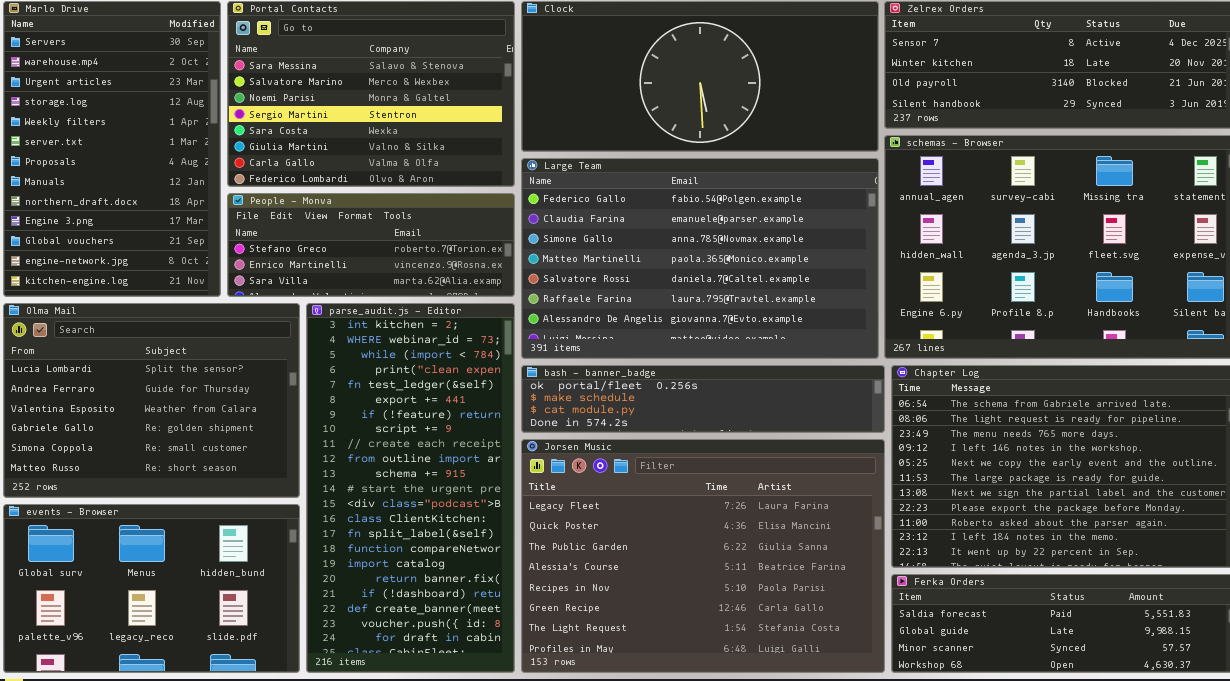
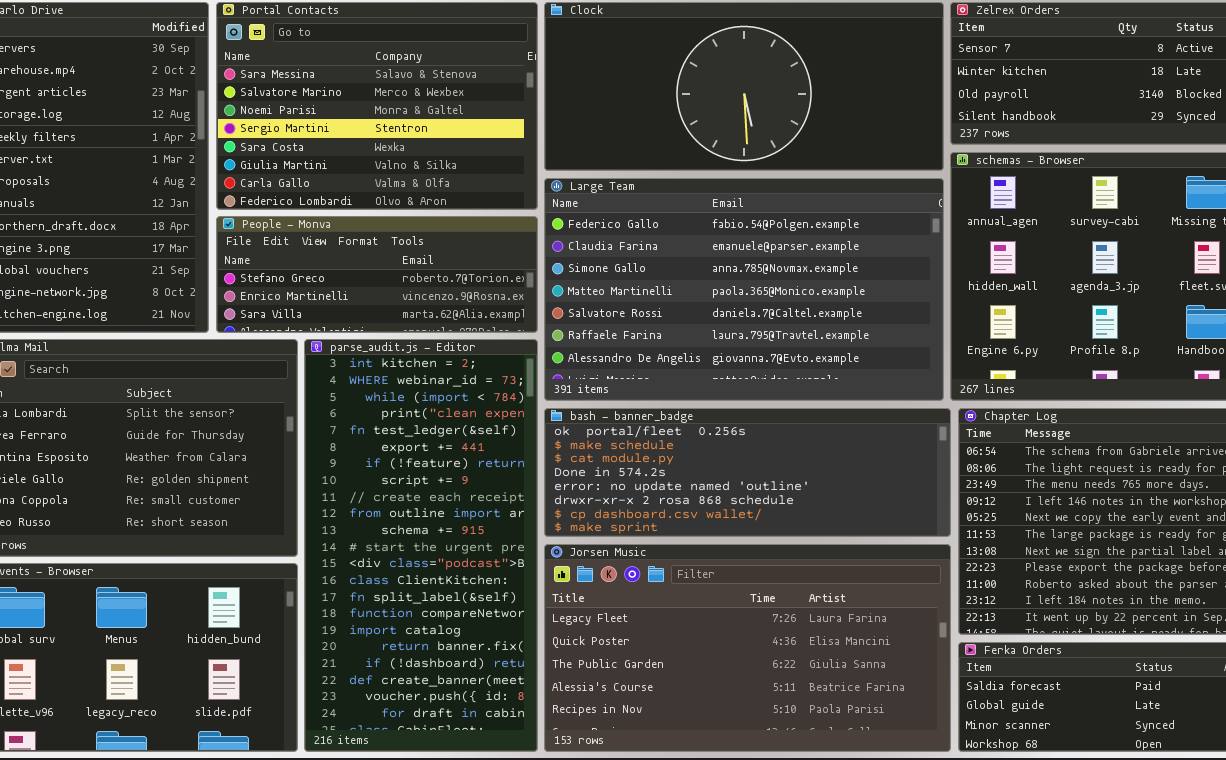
bash - banner_badge: [521,365,885,433] -> [544,408,951,537], resized
Jorsen Music: [521,439,885,673] -> [544,544,951,752], resized

